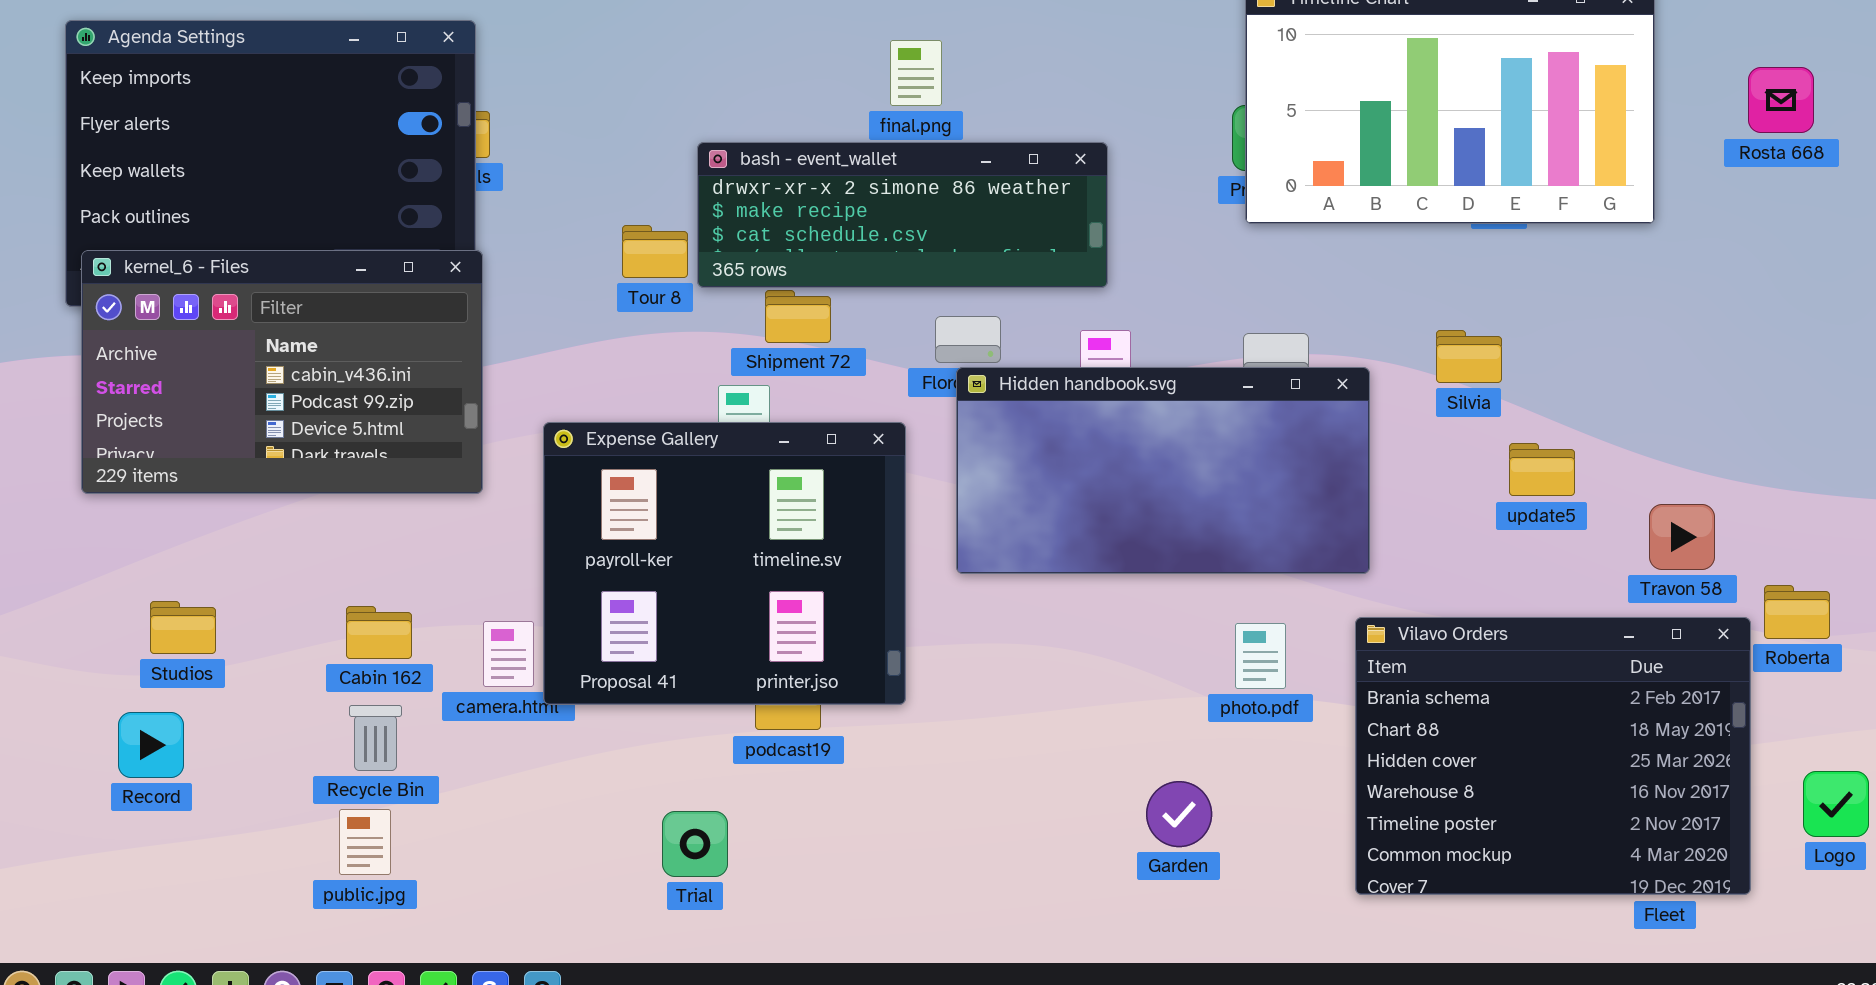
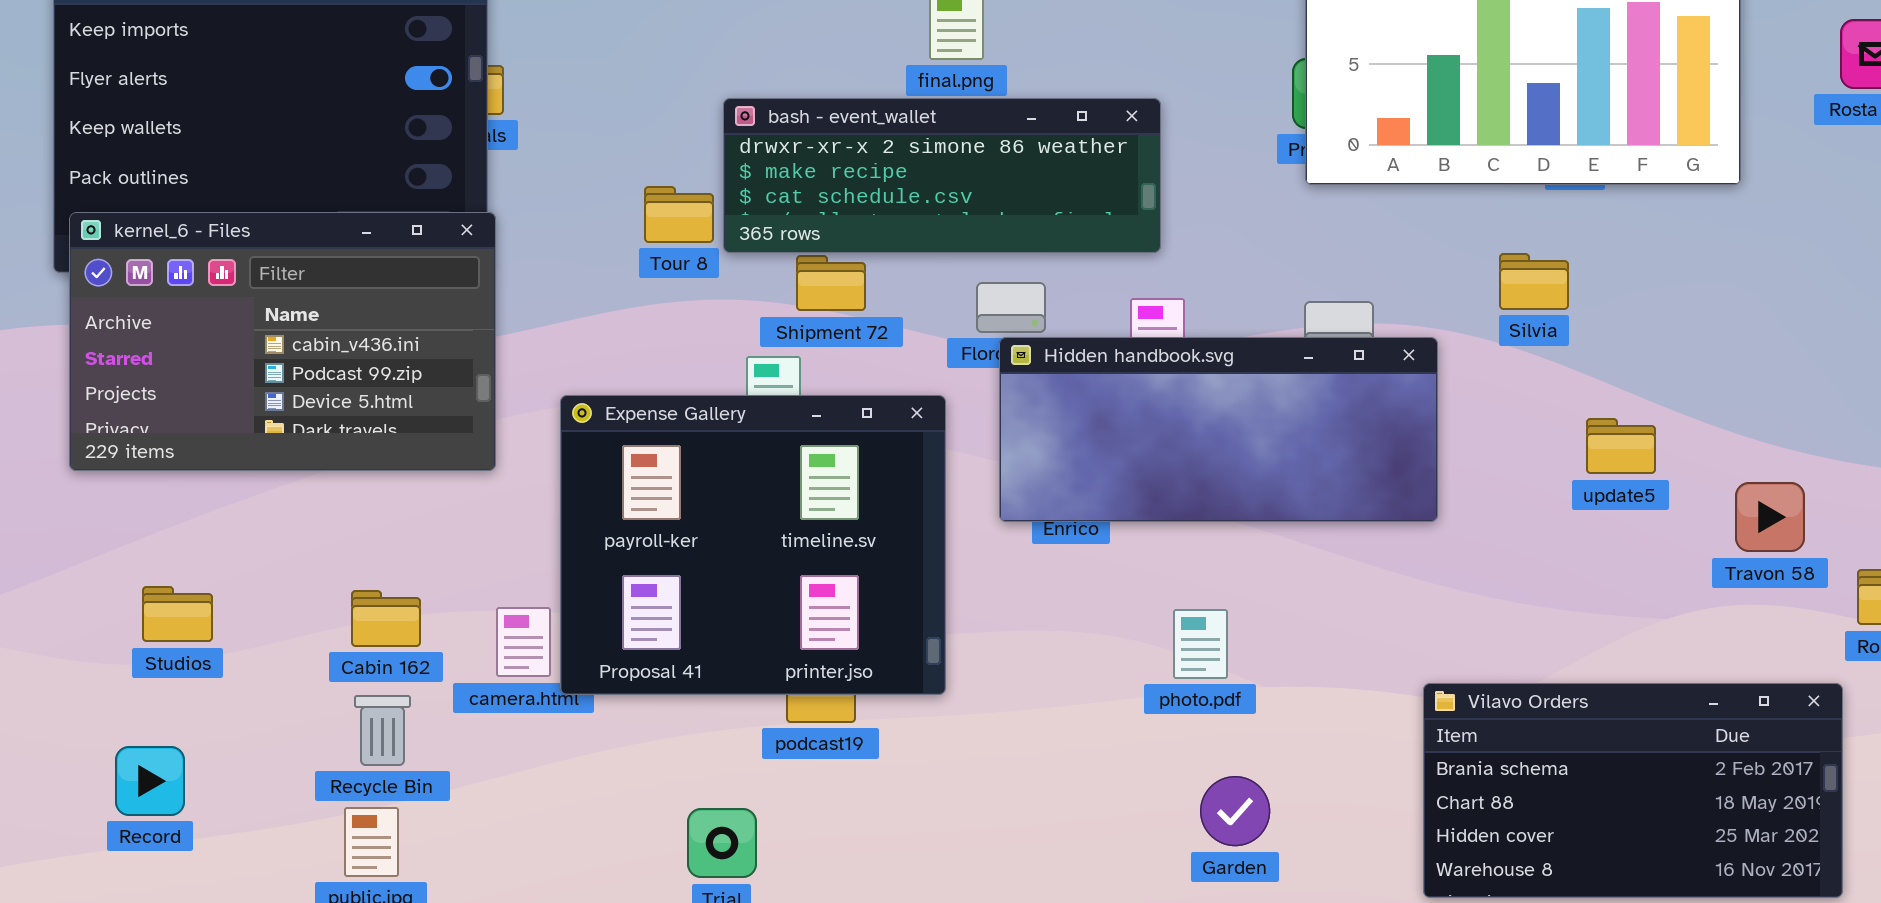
Silvia: [1436,330,1502,383] -> [1499,253,1569,310], moved
Hidden handbook.svg: [956,367,1370,574] -> [999,337,1438,522], resized
Vilavo Orders: [1355,617,1751,895] -> [1423,683,1843,898], resized
photo.pdf: [1235,623,1286,689] -> [1173,609,1228,679], moved
Record: [118,712,184,778] -> [115,746,185,816], moved

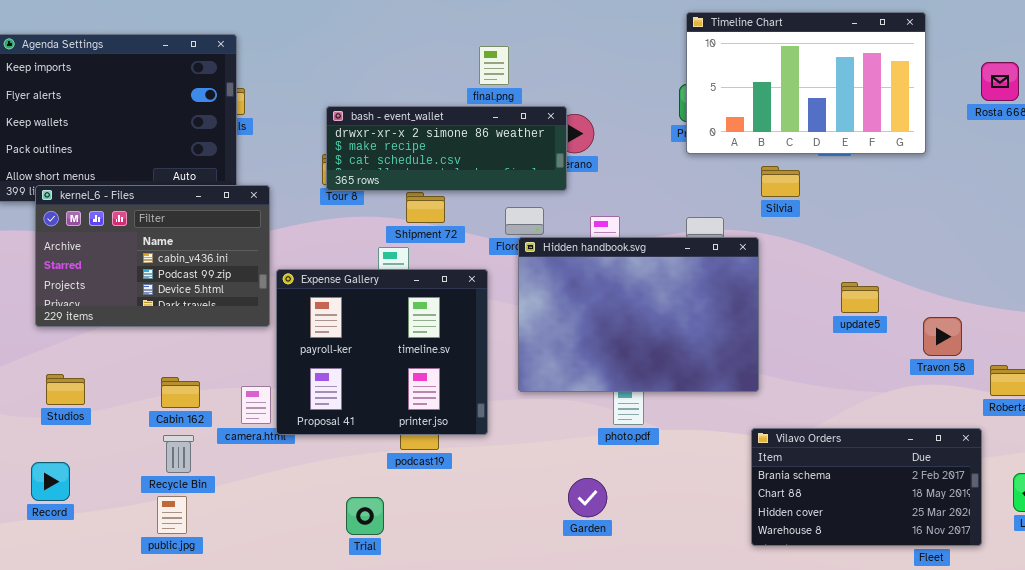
bash - event_wallet: [723,98,1161,253] -> [326,106,567,191], moved
kernel_6 - Files: [69,212,496,471] -> [35,185,270,327], moved
Silvia: [1499,253,1569,310] -> [761,166,800,197], moved
Hidden handbook.svg: [999,337,1438,522] -> [518,237,759,392], resized
Garden: [1200,776,1270,846] -> [568,478,607,517], moved

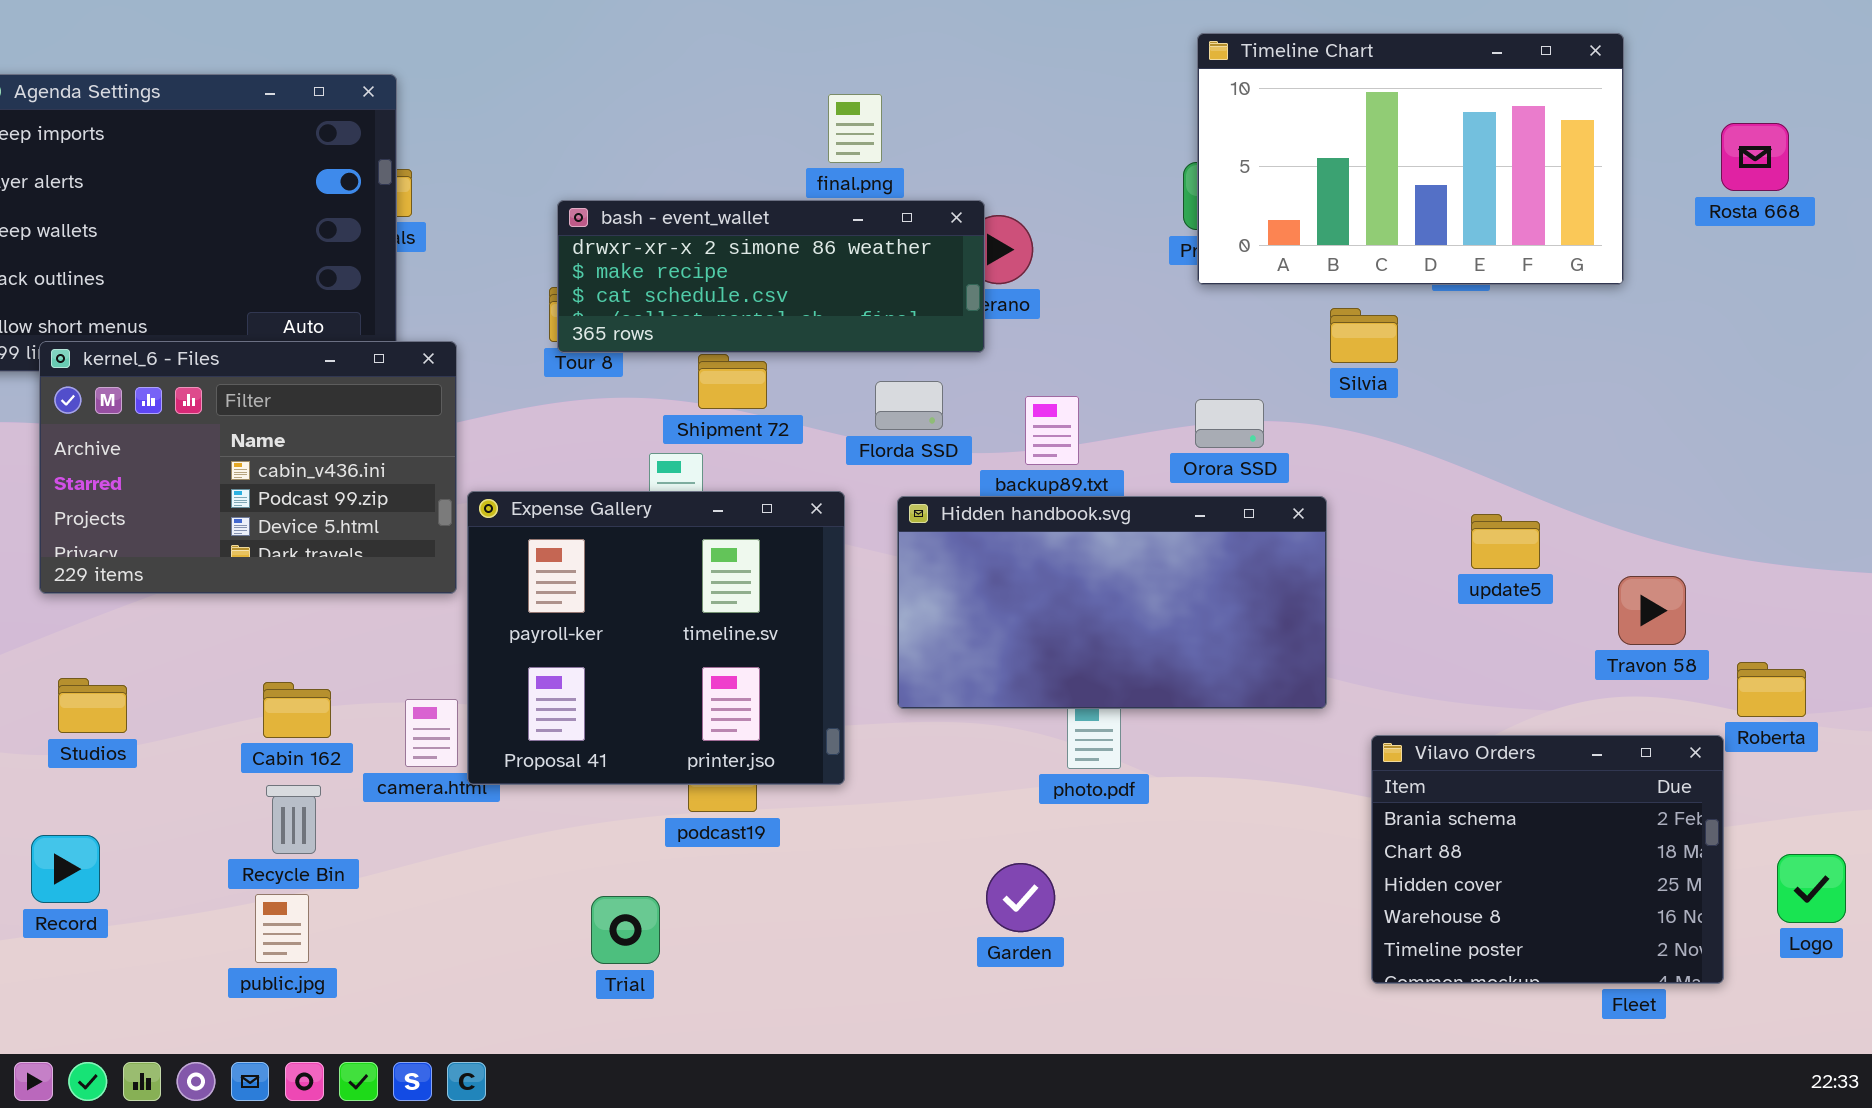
Hidden handbook.svg: [518,237,759,392] -> [897,496,1327,709], resized
Vilavo Orders: [751,428,982,546] -> [1371,735,1724,984], resized

